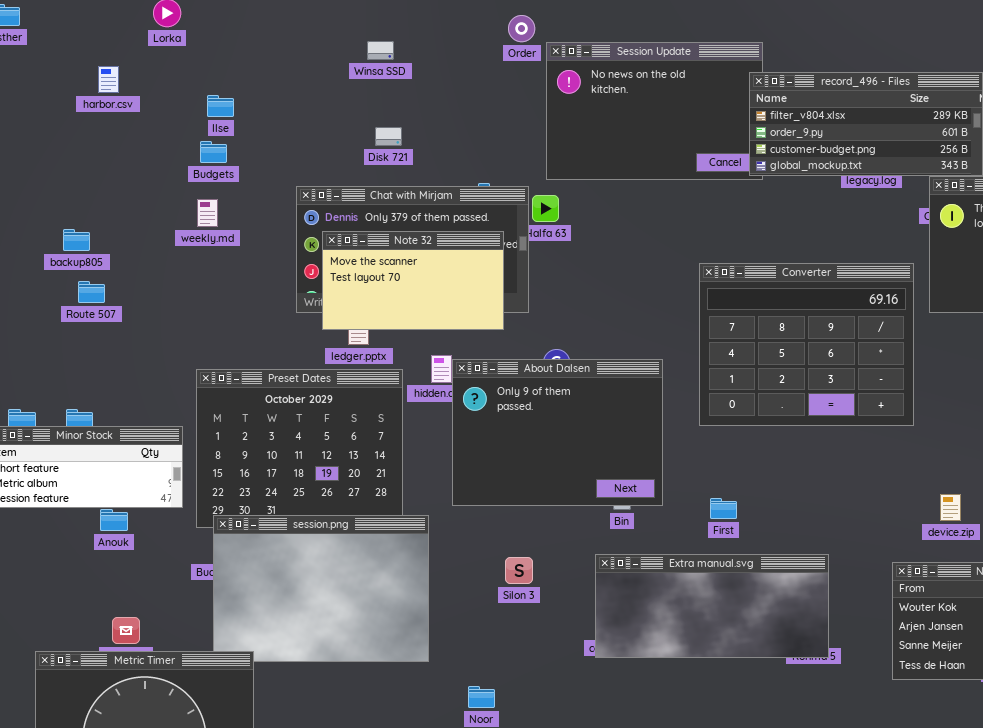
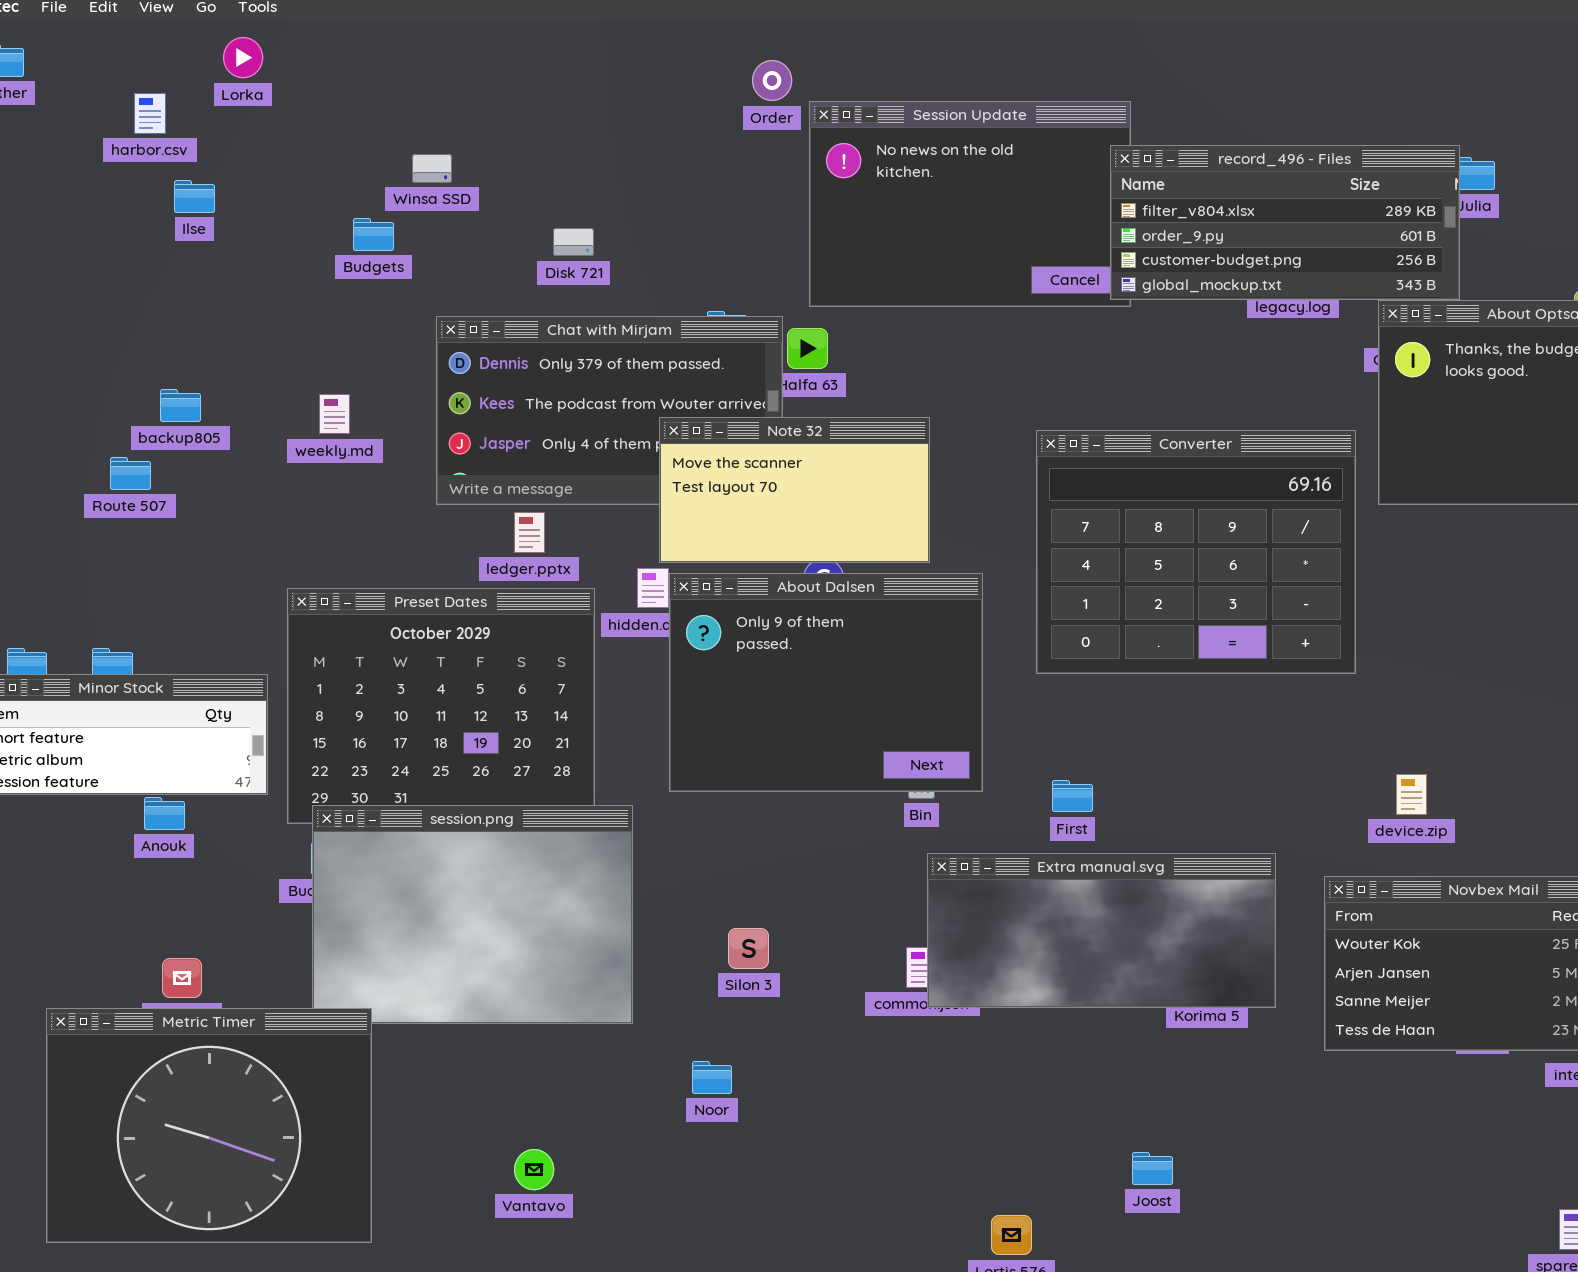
Winsa SSD: [367,41,394,60] -> [412,154,452,183], moved
harbor.csv: [98,66,119,93] -> [134,93,166,134], moved
Ilse: [207,95,234,117] -> [174,180,215,213], moved
Budgets: [200,141,227,163] -> [353,218,394,251], moved
weekly.md: [197,199,218,227] -> [319,394,350,434], moved
backup805: [63,229,90,251] -> [160,389,201,422], moved
Note 32: [322,231,504,330] -> [659,417,930,563], moved
Extra manual.svg: [595,554,829,658] -> [927,853,1276,1008], moved
Silon 3: [505,557,533,584] -> [728,928,769,969], moved

